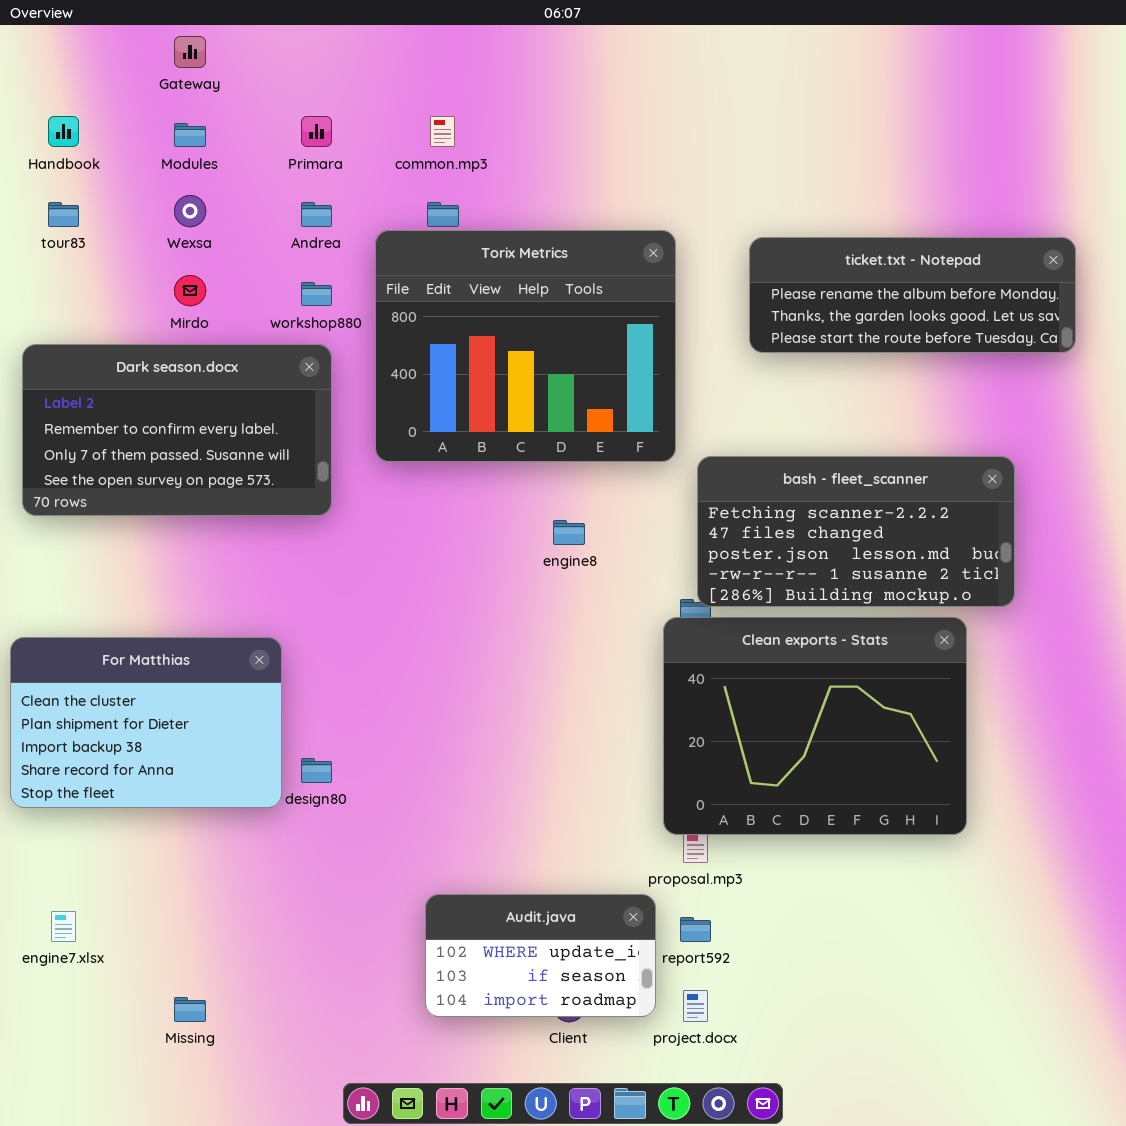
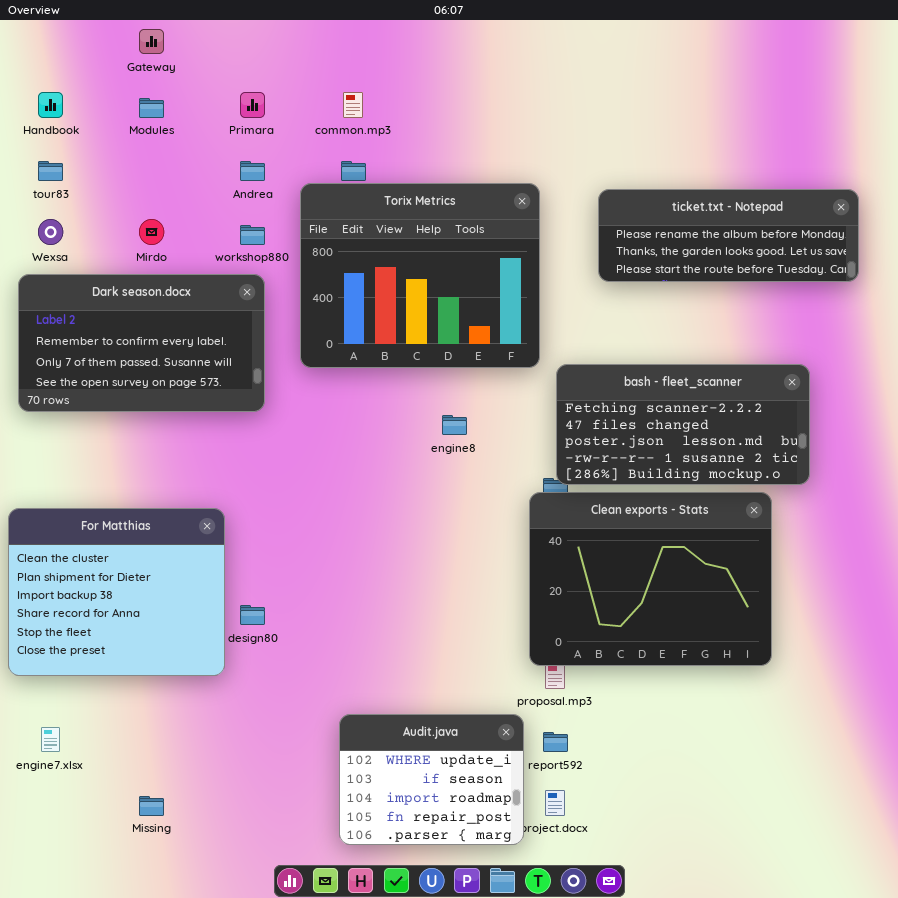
Wexsa: [174,195,206,227] -> [38,219,63,245], moved
For Matthias: [10,637,282,808] -> [8,508,225,676], resized
Audit.java: [425,894,656,1017] -> [339,714,524,845], resized

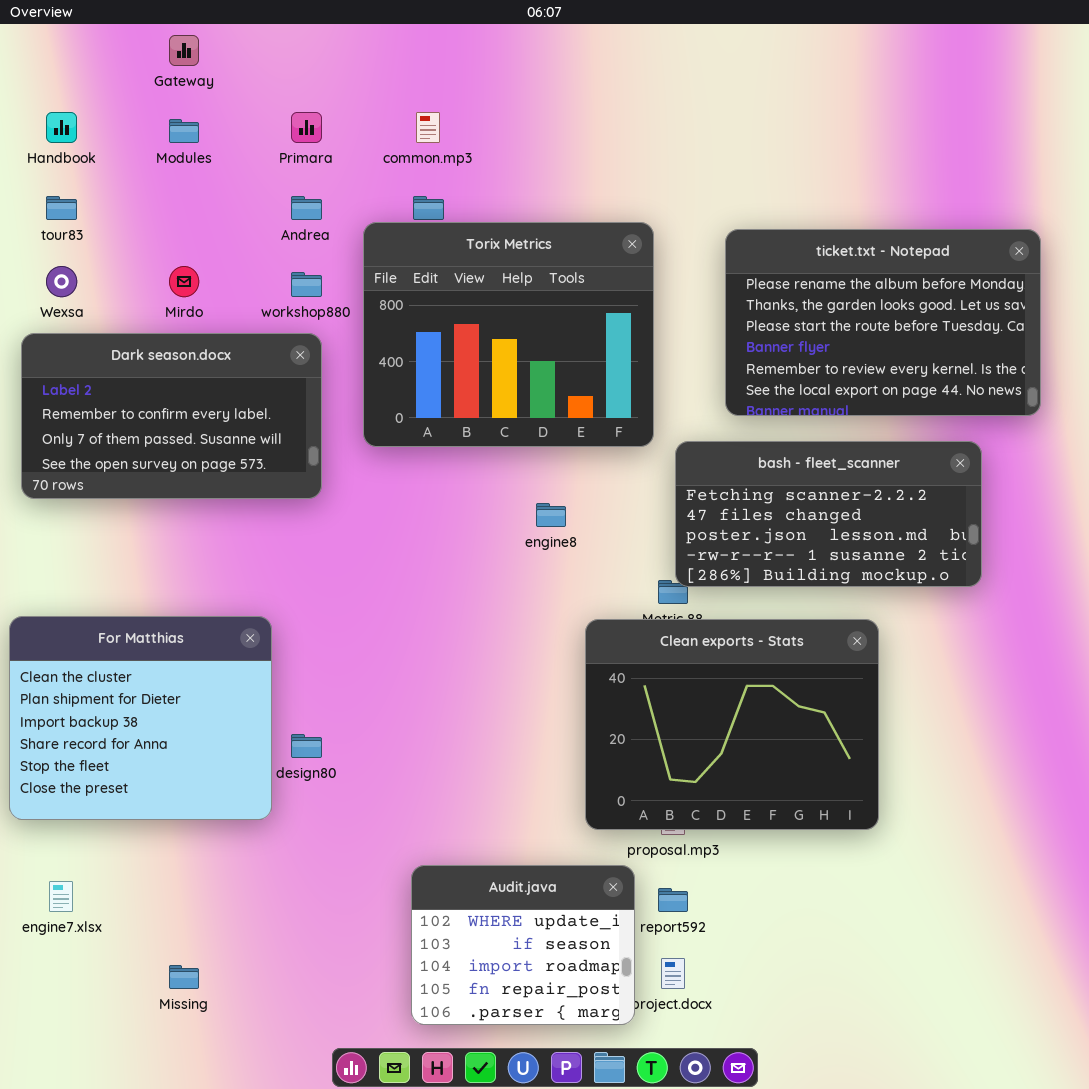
ticket.txt - Notepad: [598,189,859,282] -> [725,229,1041,416], resized
Clean exports - Stats: [529,492,772,666] -> [585,619,879,830], moved

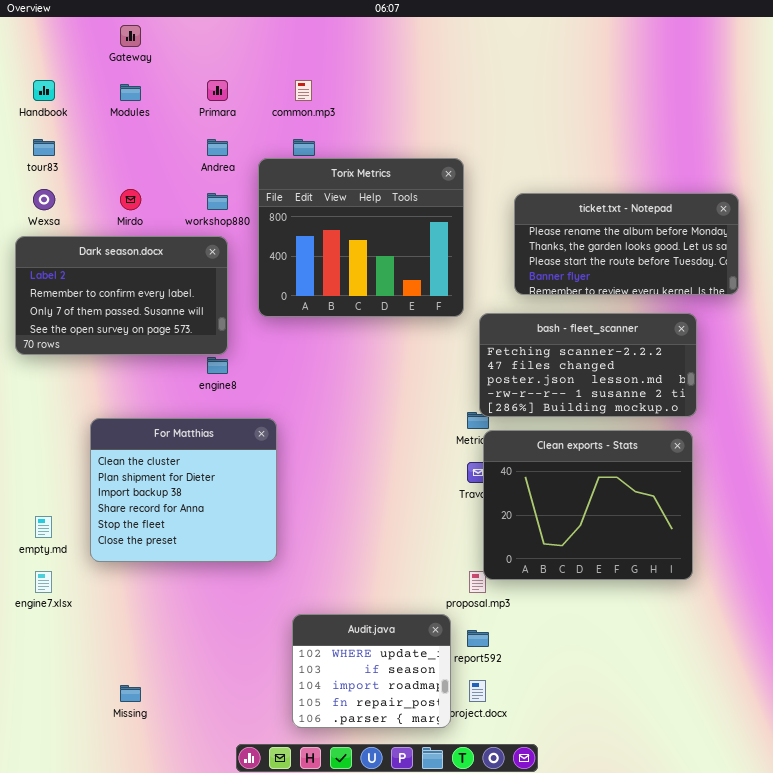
ticket.txt - Notepad: [725,229,1041,416] -> [514,193,739,295], resized
engine8: [536,503,566,527] -> [207,357,228,374], moved
For Matthias: [9,616,272,820] -> [90,418,277,562], moved
Clean exports - Stats: [585,619,879,830] -> [483,430,693,580], moved
engine7.xlsx: [49,881,73,912] -> [35,571,52,593], moved

